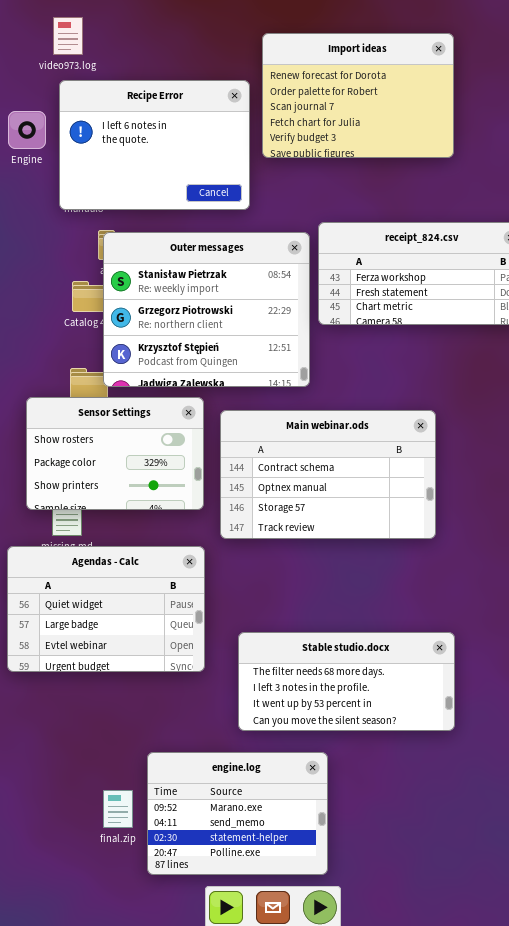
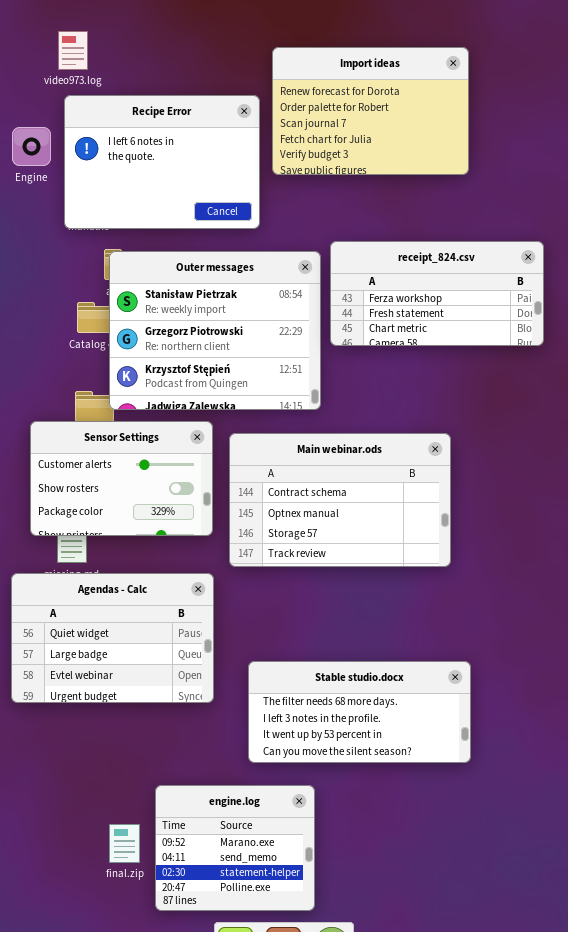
Sensor Settings: [26,397,204,510] -> [30,421,213,536], scrolled up 1 row
engine.log: [147,752,328,875] -> [155,785,315,911], resized

